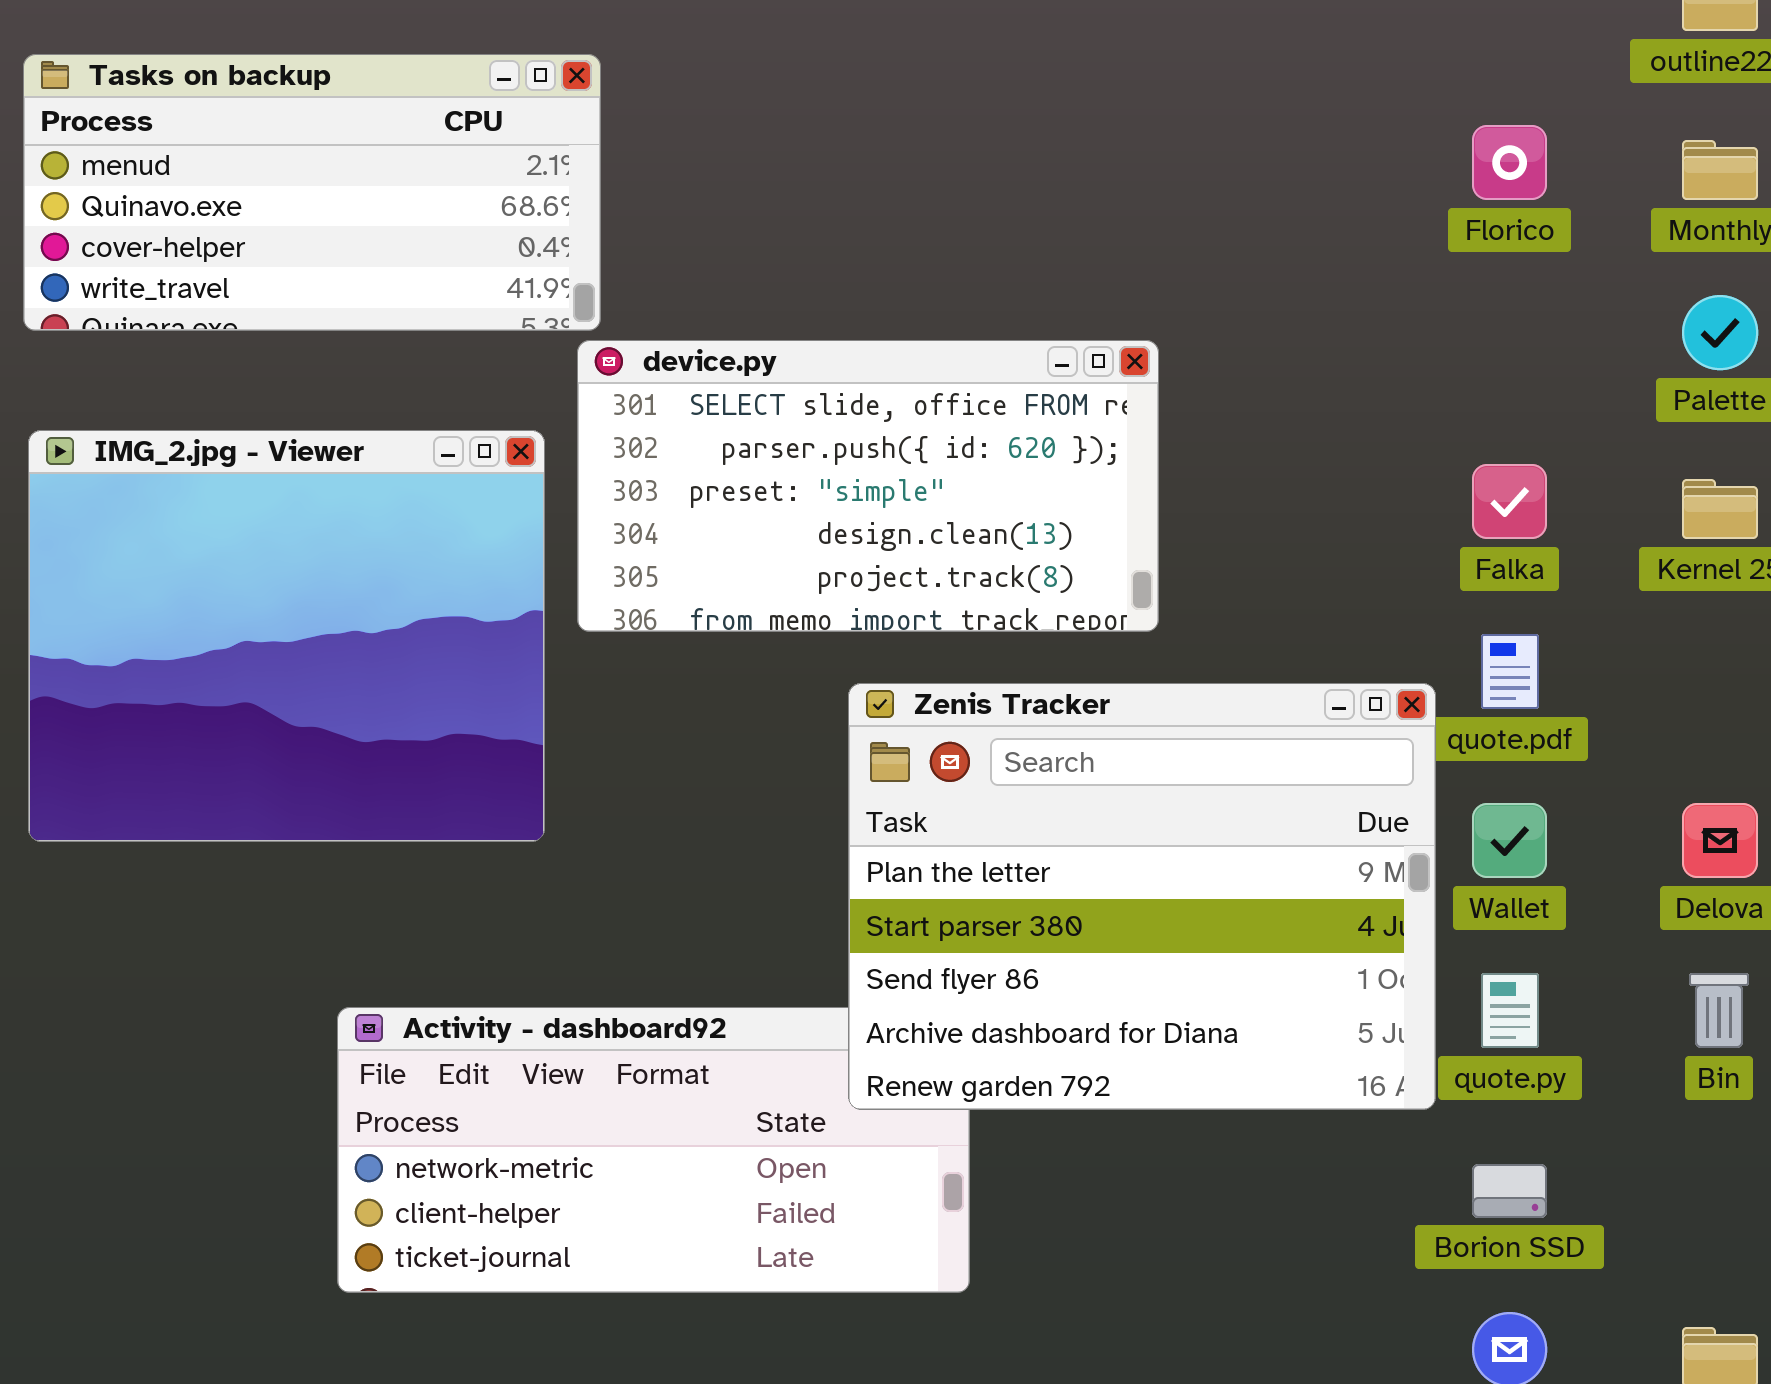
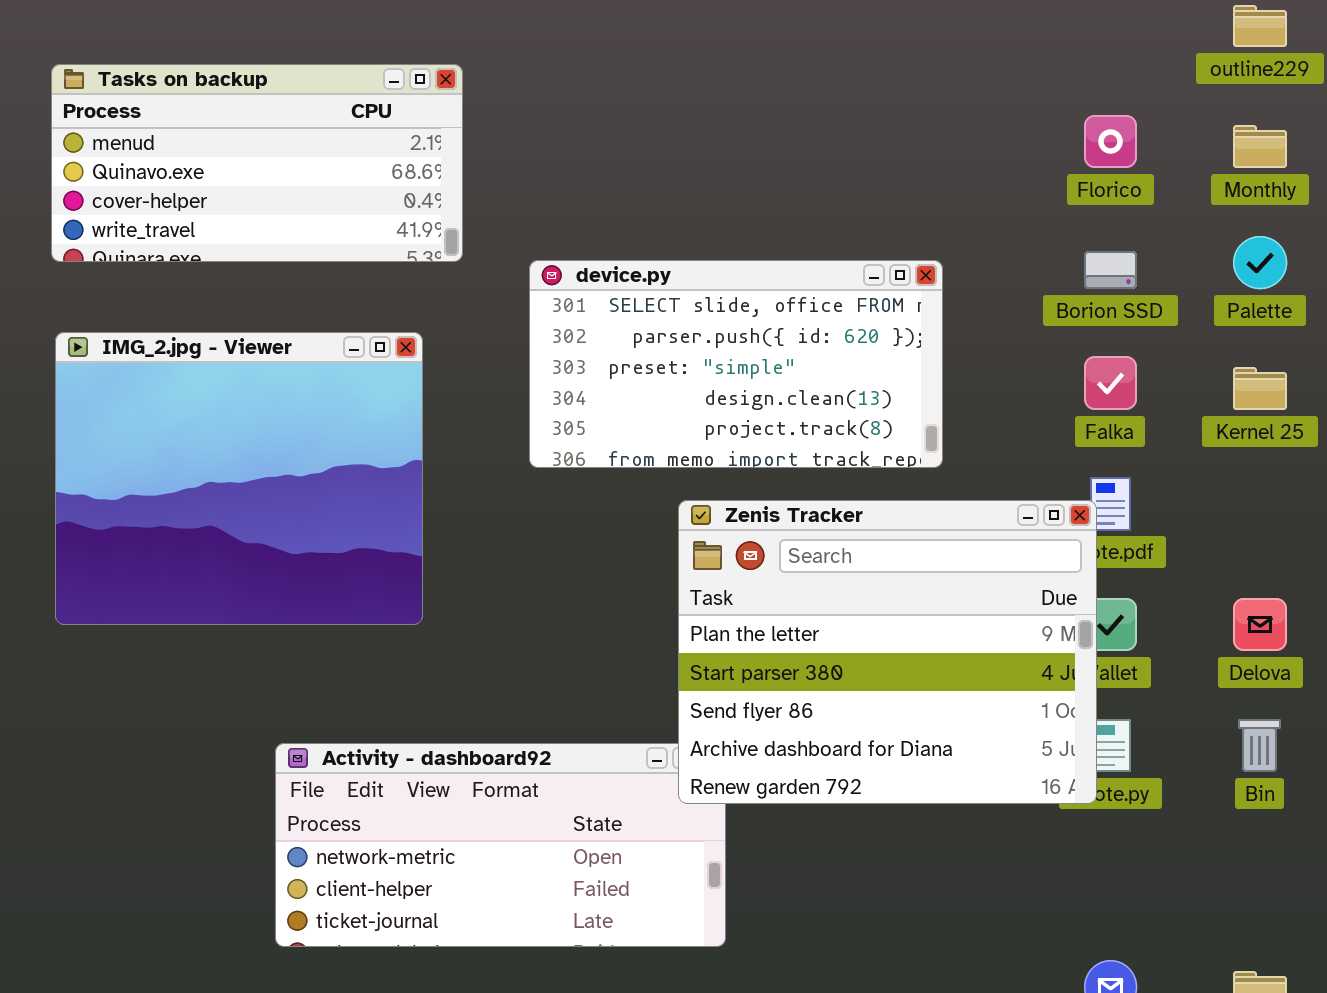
device.py: [577,340,1159,632] -> [529,260,943,468], moved
Zenis Tracker: [848,683,1436,1110] -> [678,500,1097,804], moved
Borion SSD: [1472,1164,1547,1218] -> [1084,251,1137,289], moved

